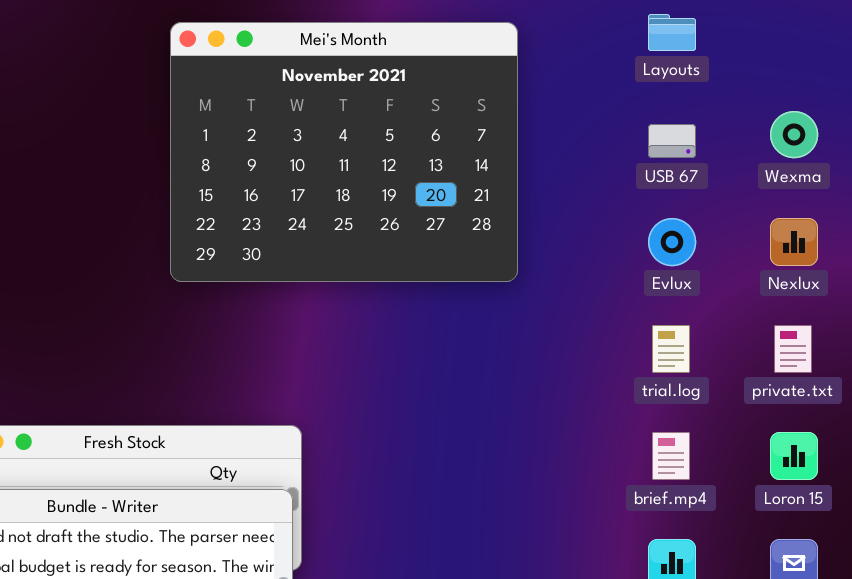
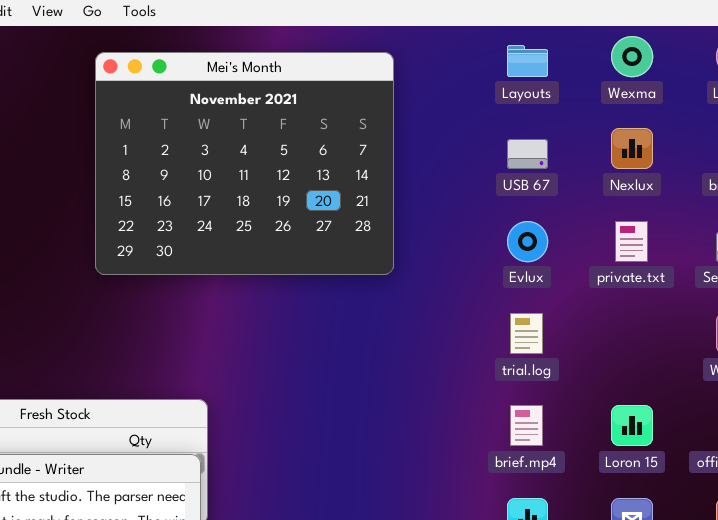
Wexma: [770,111,818,158] -> [611,36,653,77], moved
Nexlux: [770,218,818,266] -> [611,128,653,169], moved
private.txt: [774,325,812,373] -> [615,221,648,262], moved

